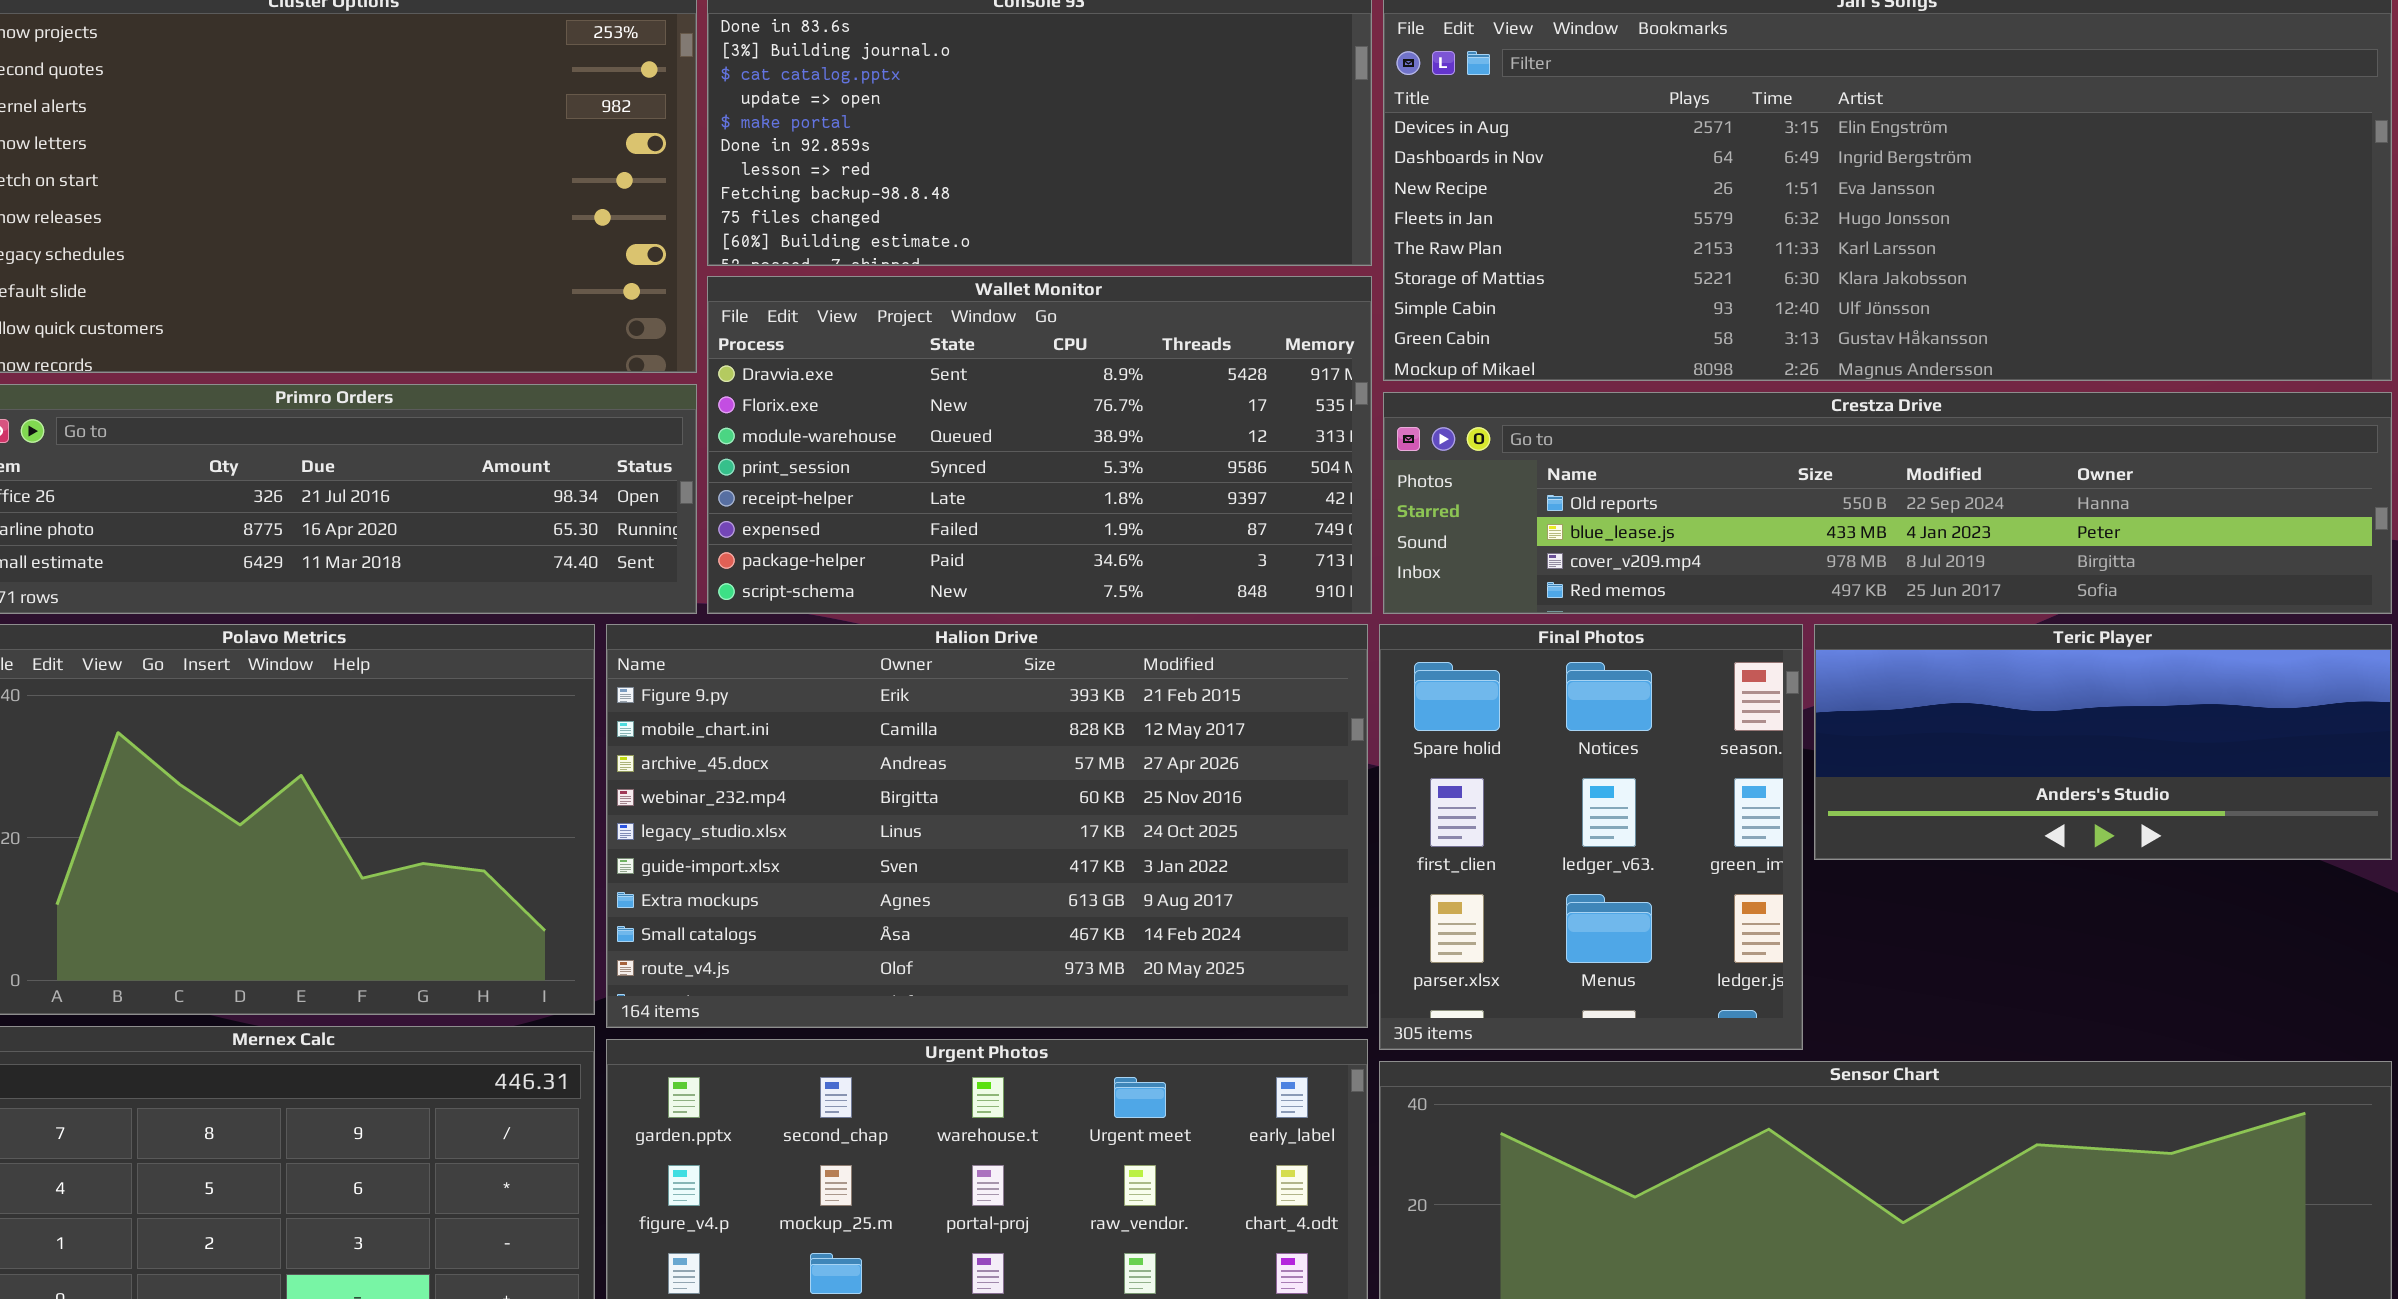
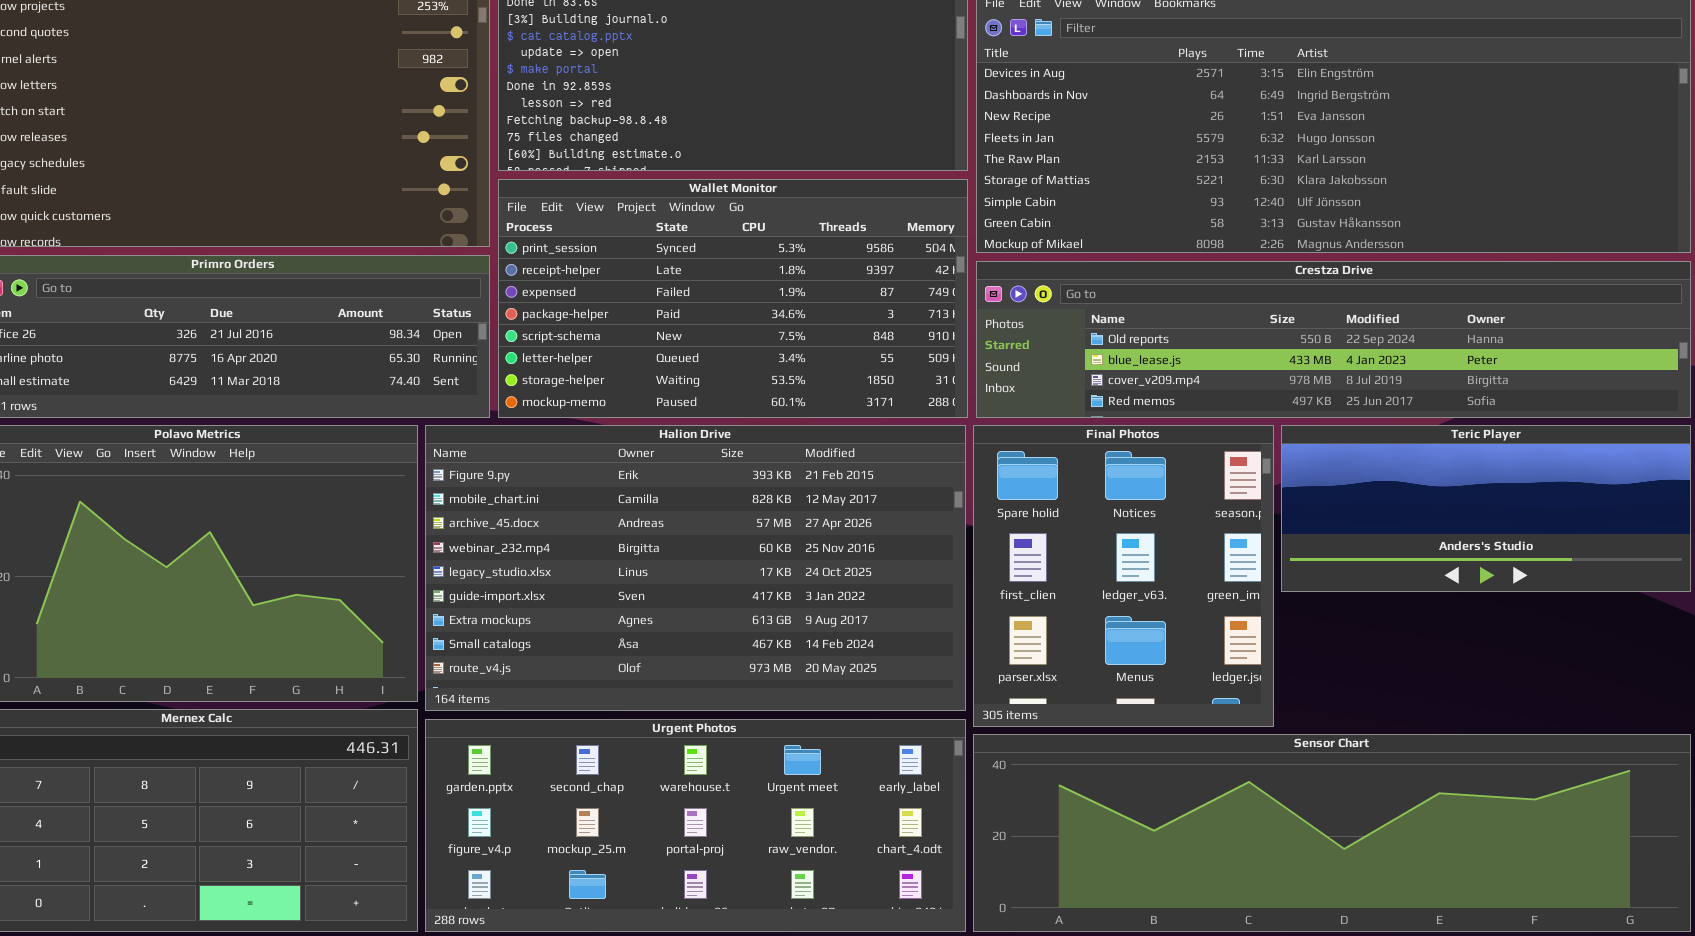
Wallet Monitor: [707,276,1372,614] -> [498,179,968,418], scrolled down 3 rows

